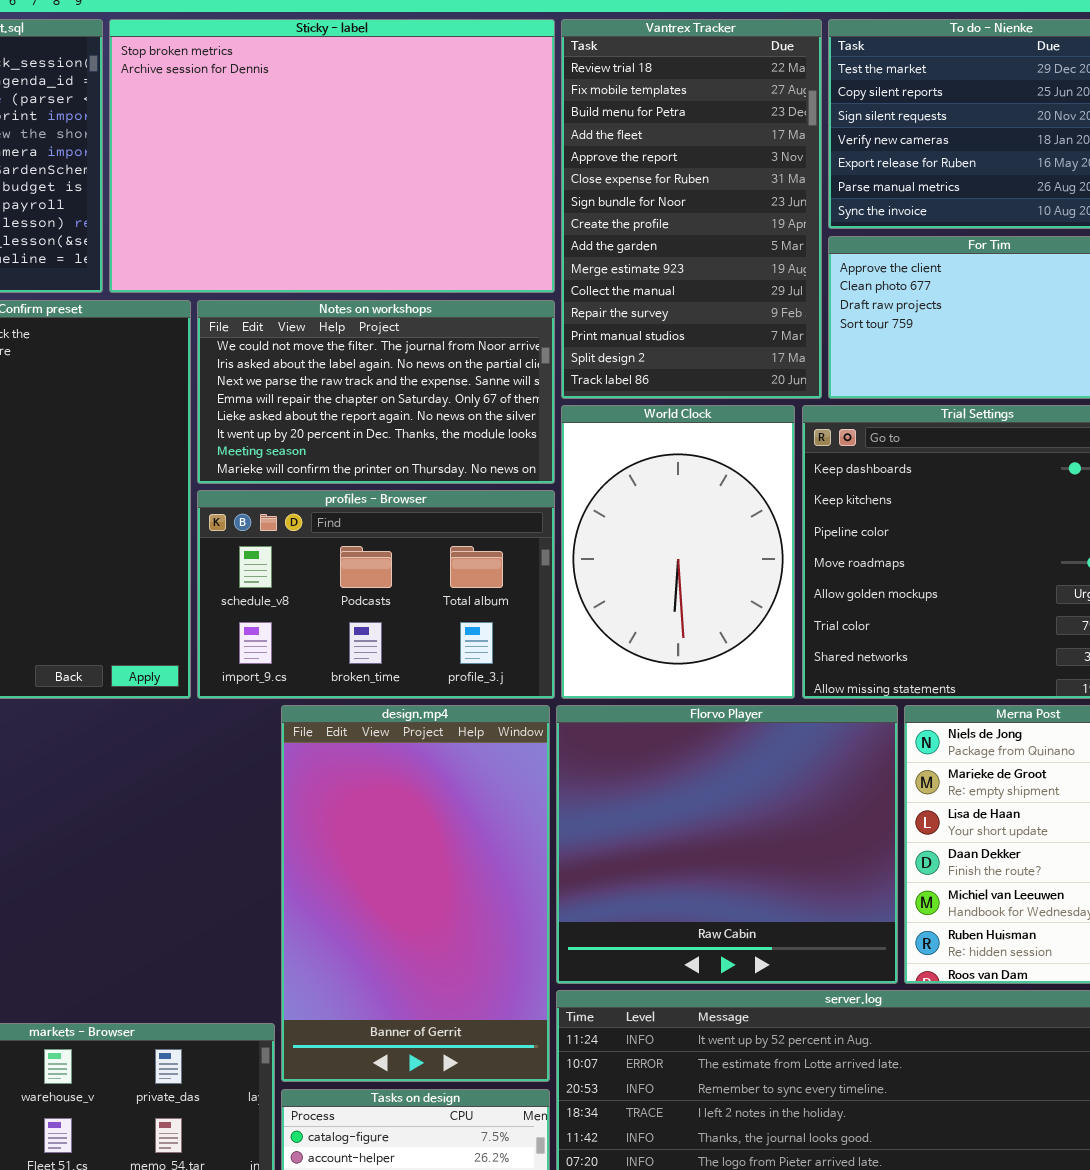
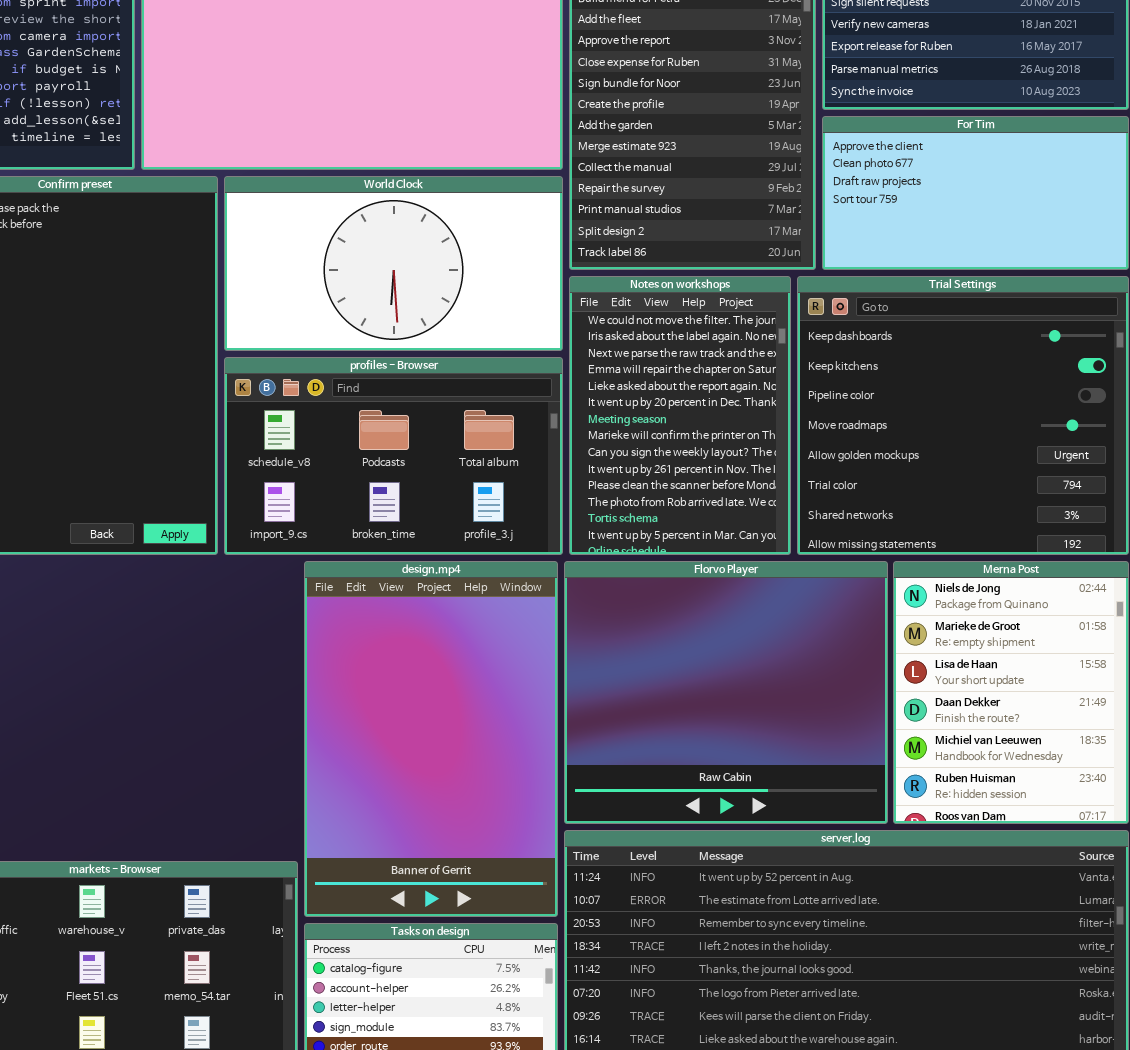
Notes on workshops: [197,300,555,484] -> [569,276,791,555], moved, resized
World Clock: [561,405,795,699] -> [224,176,563,351], moved, resized

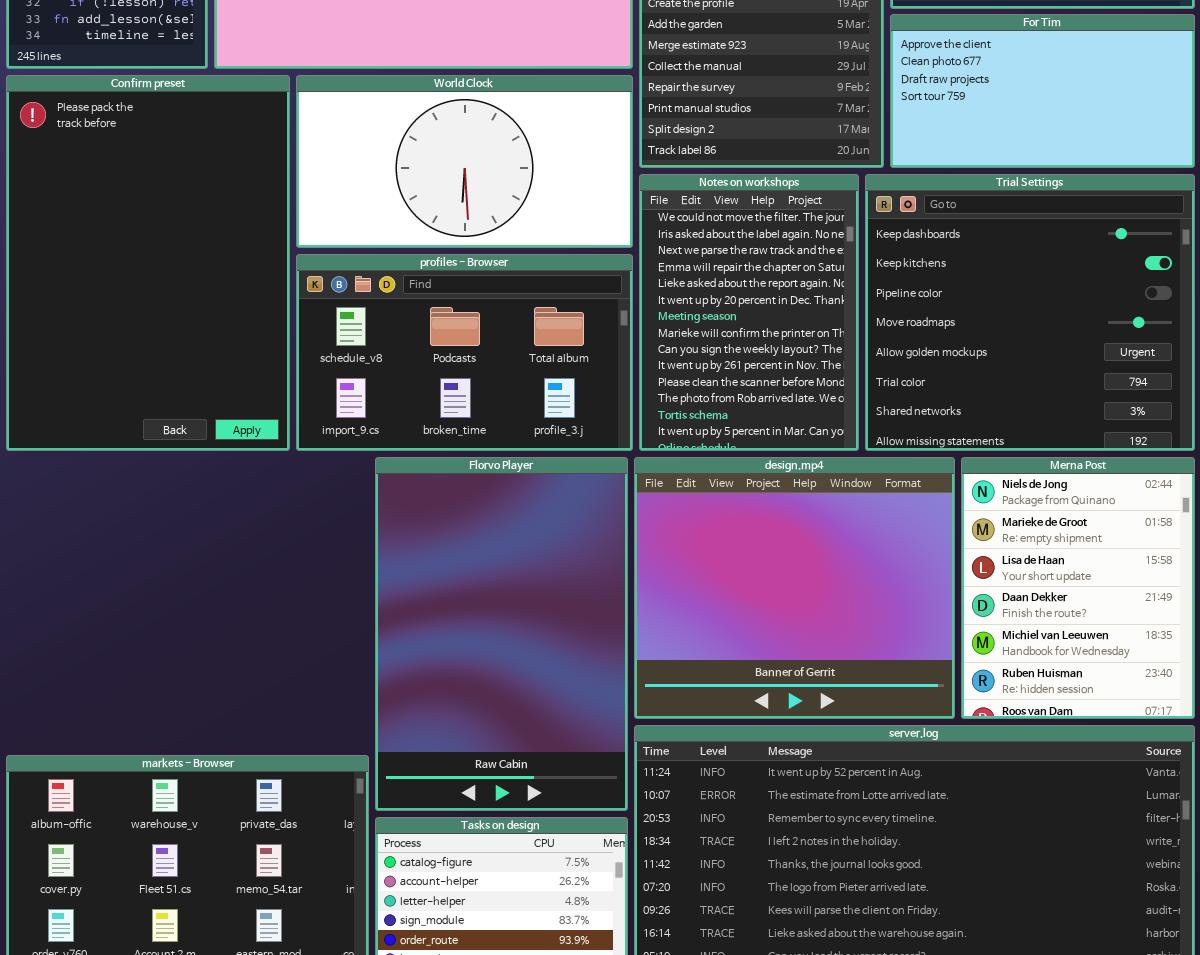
design.mp4: [304,561,558,917] -> [634,457,955,719], moved, resized
Florvo Player: [564,561,888,824] -> [375,457,628,811], moved, resized

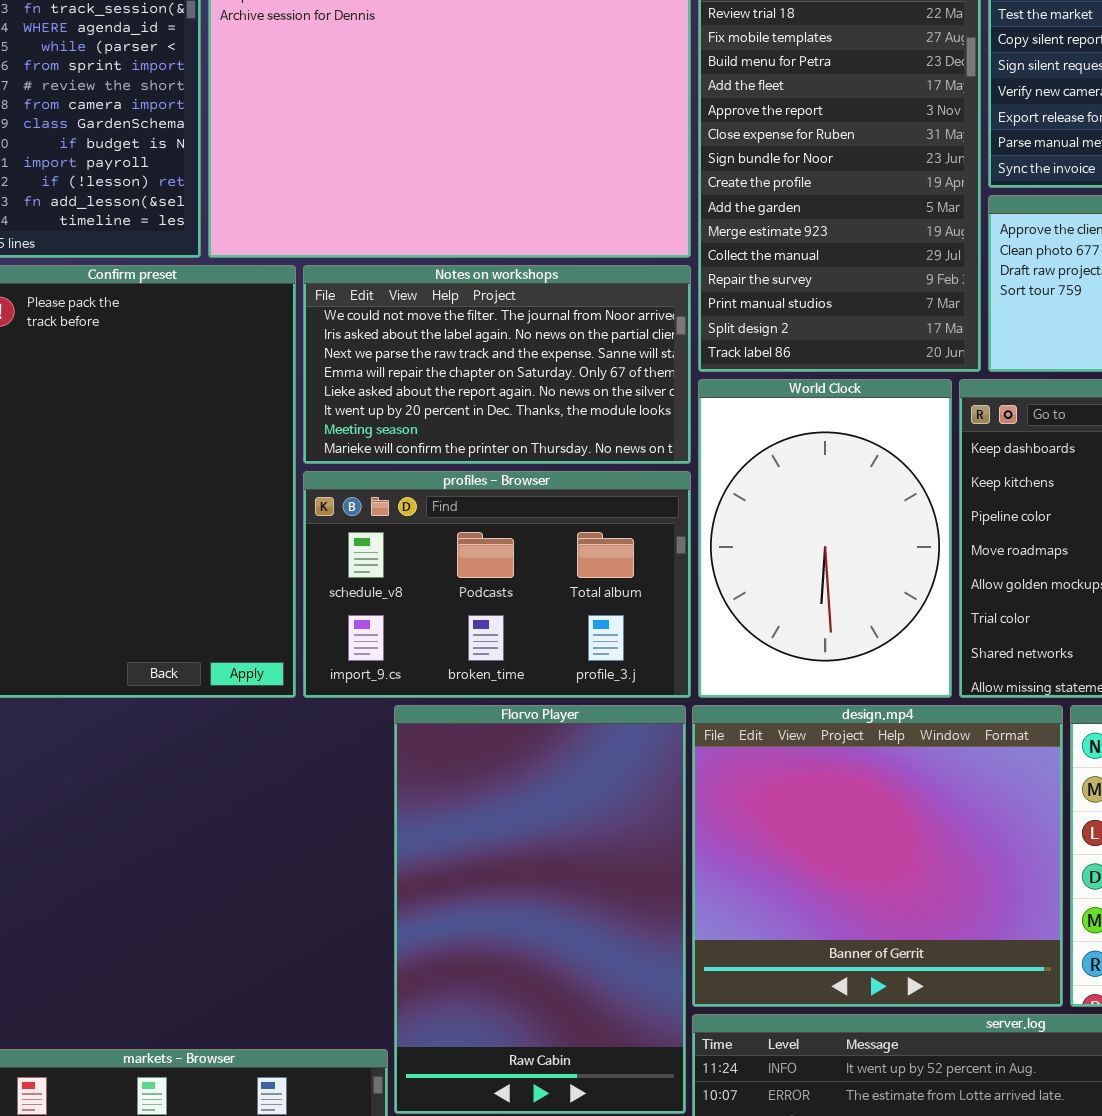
World Clock: [296,75,633,248] -> [698,379,952,698], moved, resized
Notes on workshops: [639,174,859,451] -> [303,265,691,464], moved, resized

